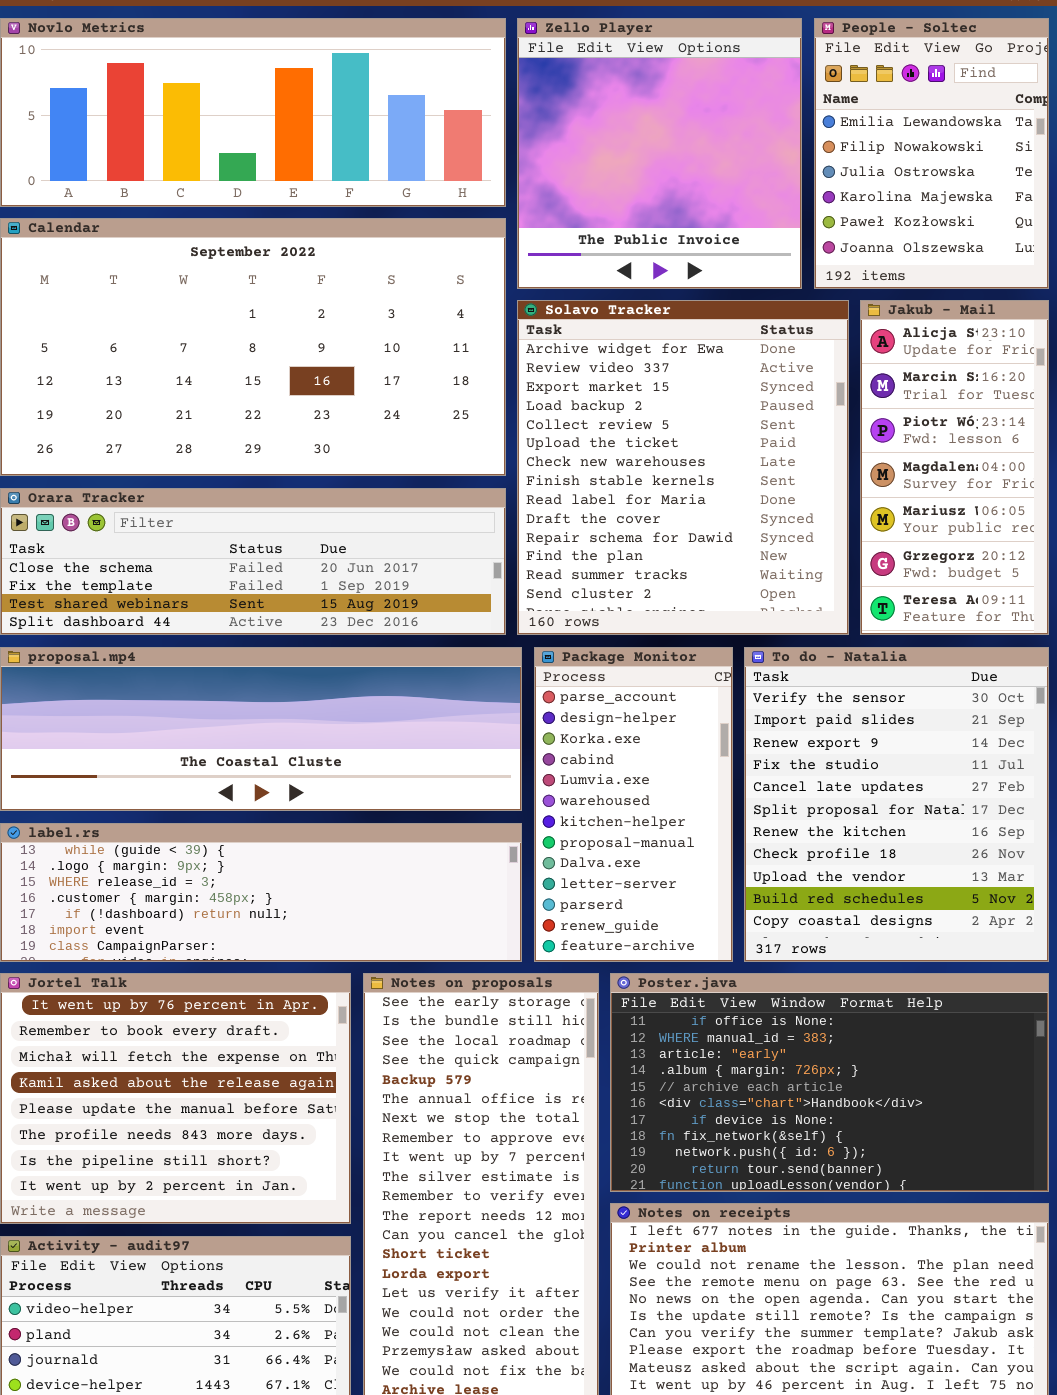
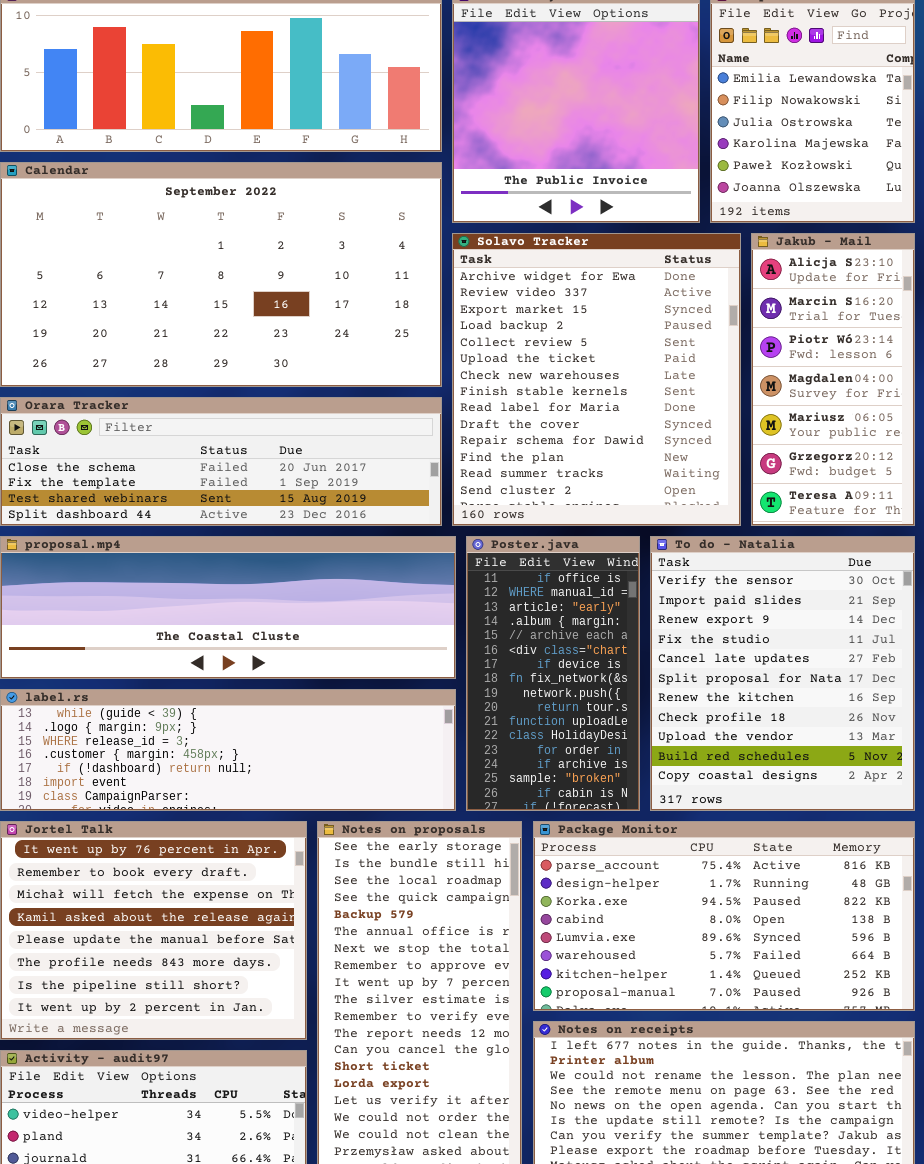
Package Monitor: [534,647,733,962] -> [533,821,915,1011], moved, resized
Poster.java: [610,973,1049,1192] -> [466,536,640,811], moved, resized

